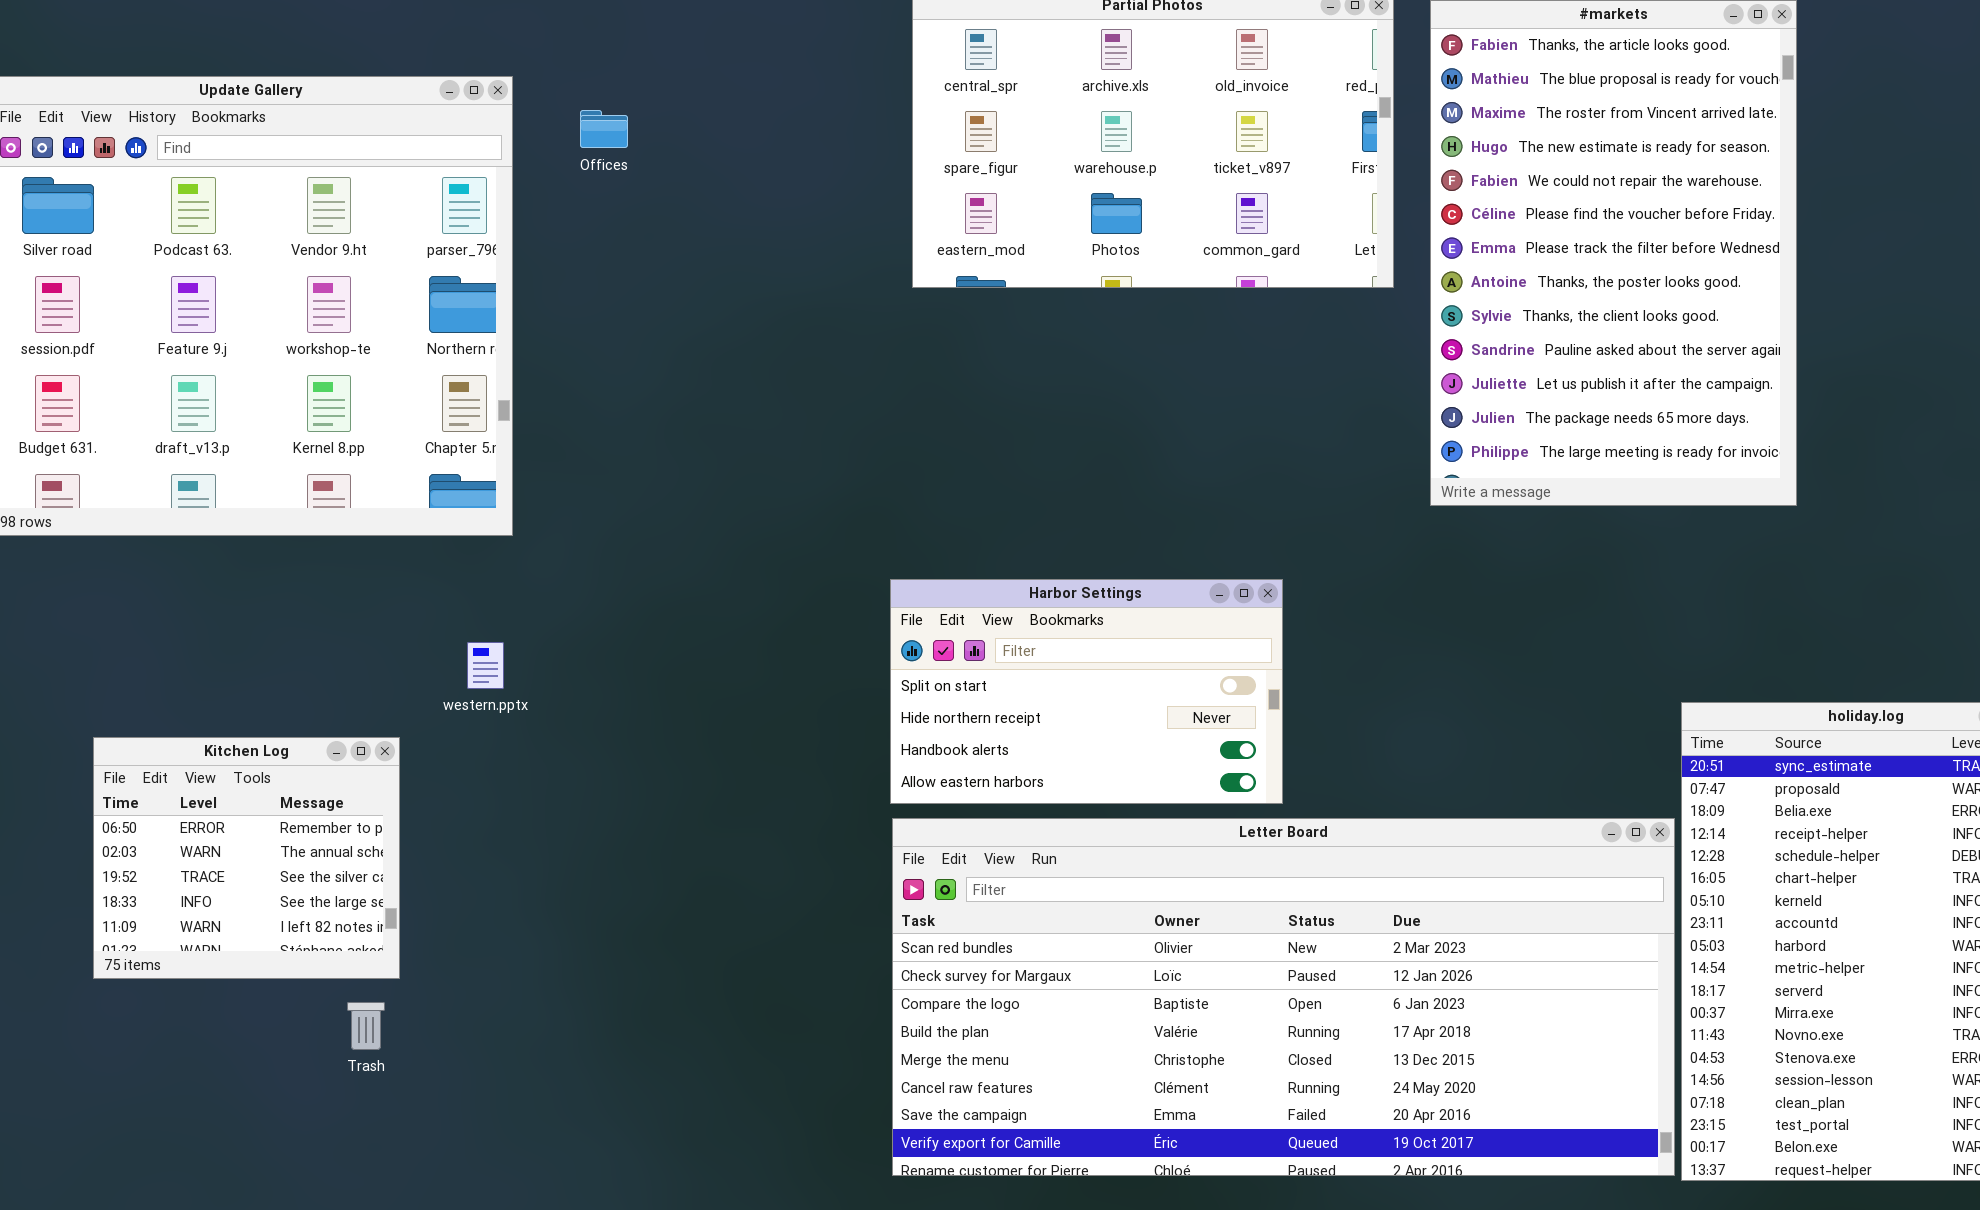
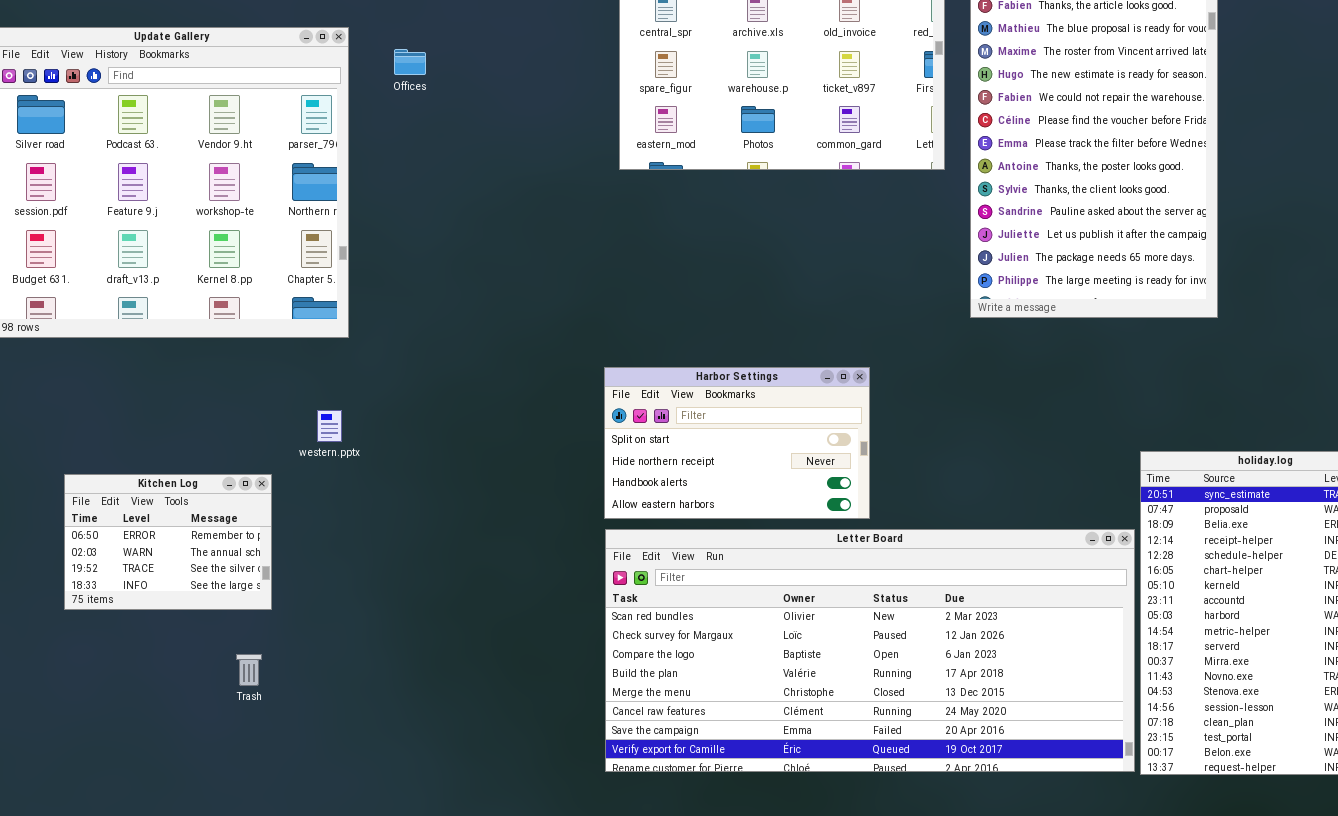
Kitchen Log: [93,737,400,979] -> [64,474,272,610], resized

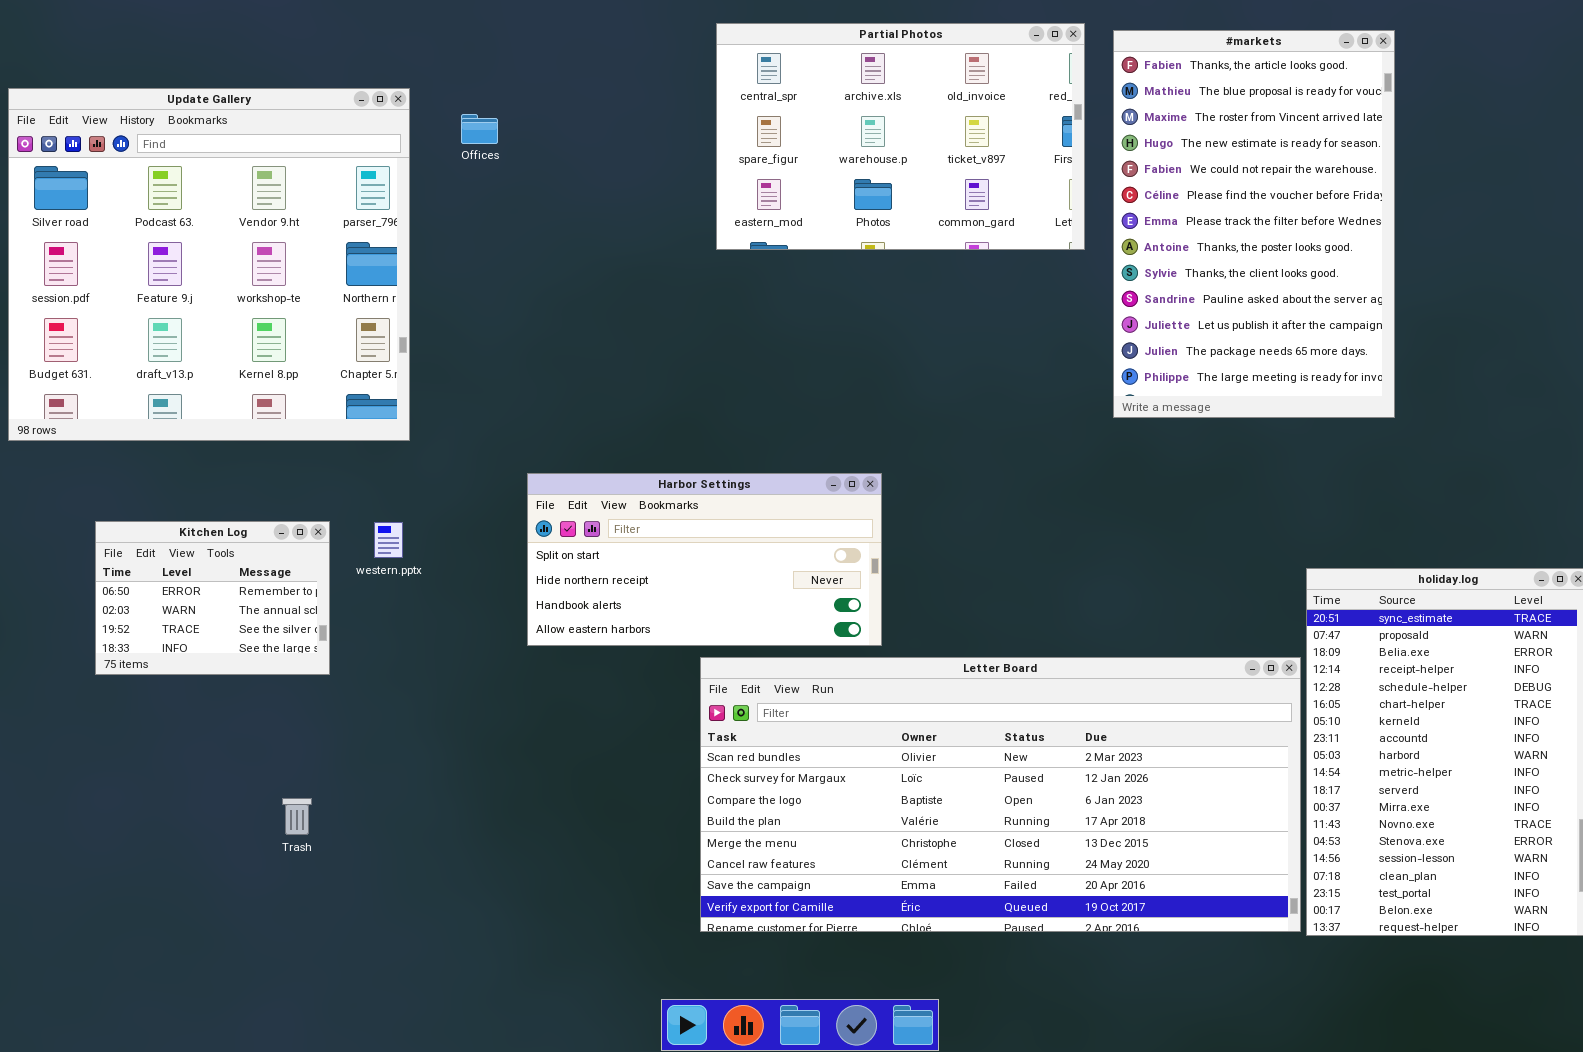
Harbor Settings: [604,367,870,519] -> [527,473,882,646], moved, resized
Kitchen Log: [64,474,272,610] -> [95,521,330,675], moved

